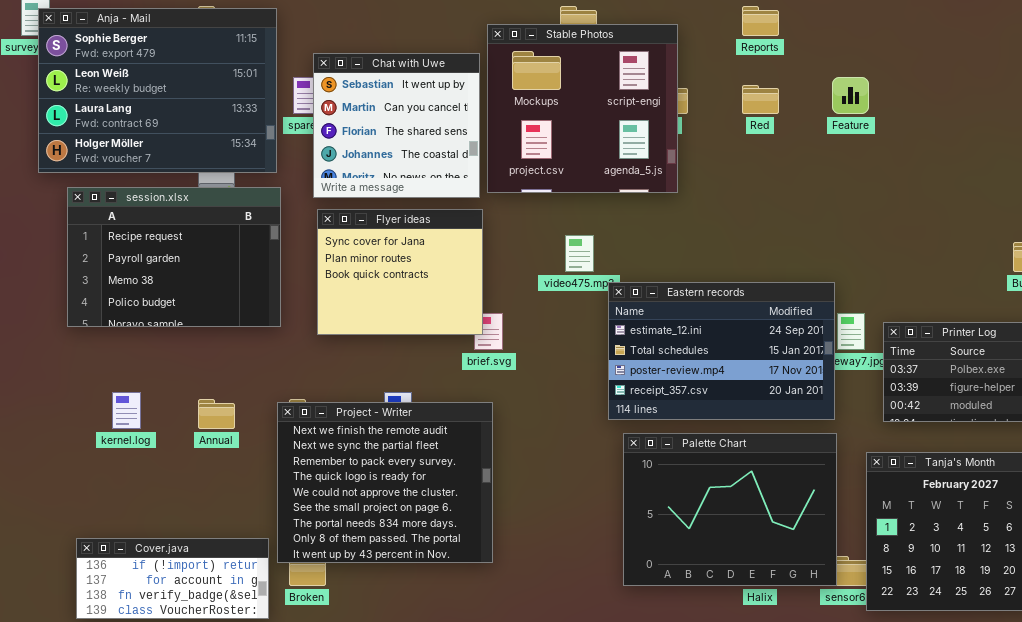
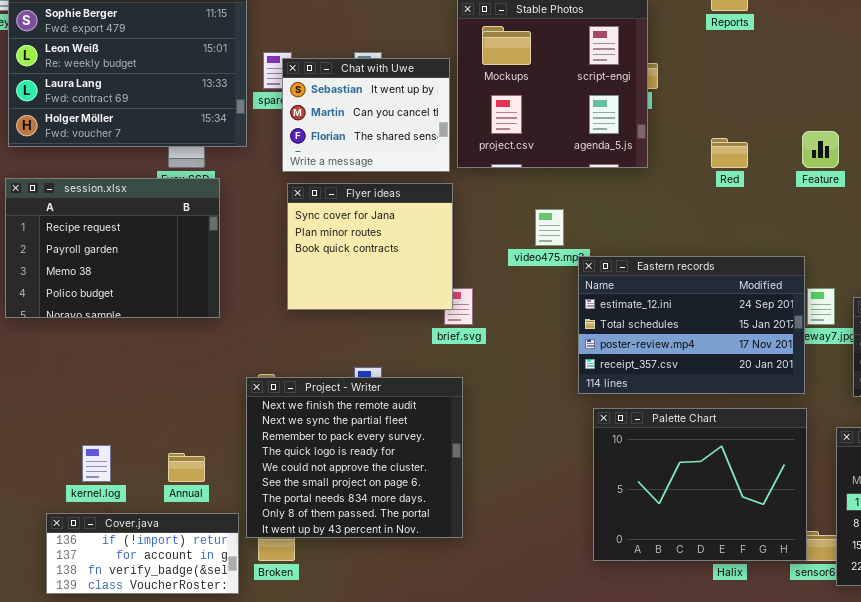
Chat with Uwe: [313,53,480,198] -> [282,58,450,172], resized
Feature: [832,77,869,114] -> [802,131,839,168], moved
Red: [742,85,779,114] -> [711,138,748,168], moved
session.xlsx: [67,187,281,327] -> [5,178,220,318], moved
kernel.log: [112,392,141,429] -> [82,445,111,482], moved
Annual: [198,399,235,429] -> [168,453,205,482], moved

